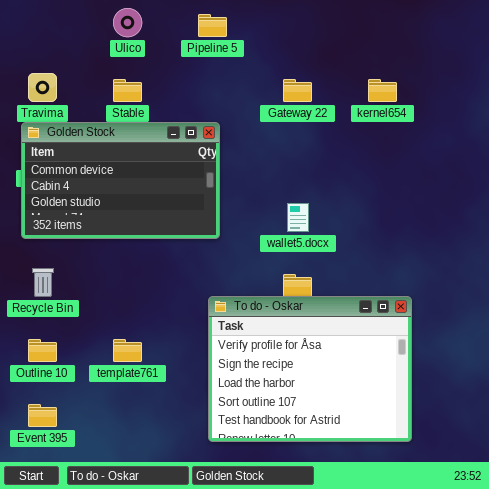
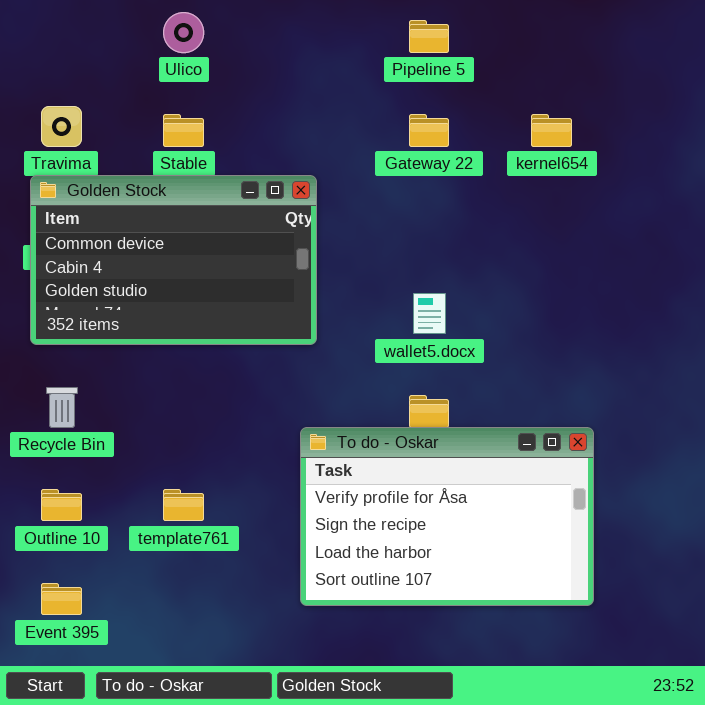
Pipeline 5: [198,14,227,37] -> [409,20,449,53], moved
To do - Oskar: [208,296,412,442] -> [300,427,594,606], resized

